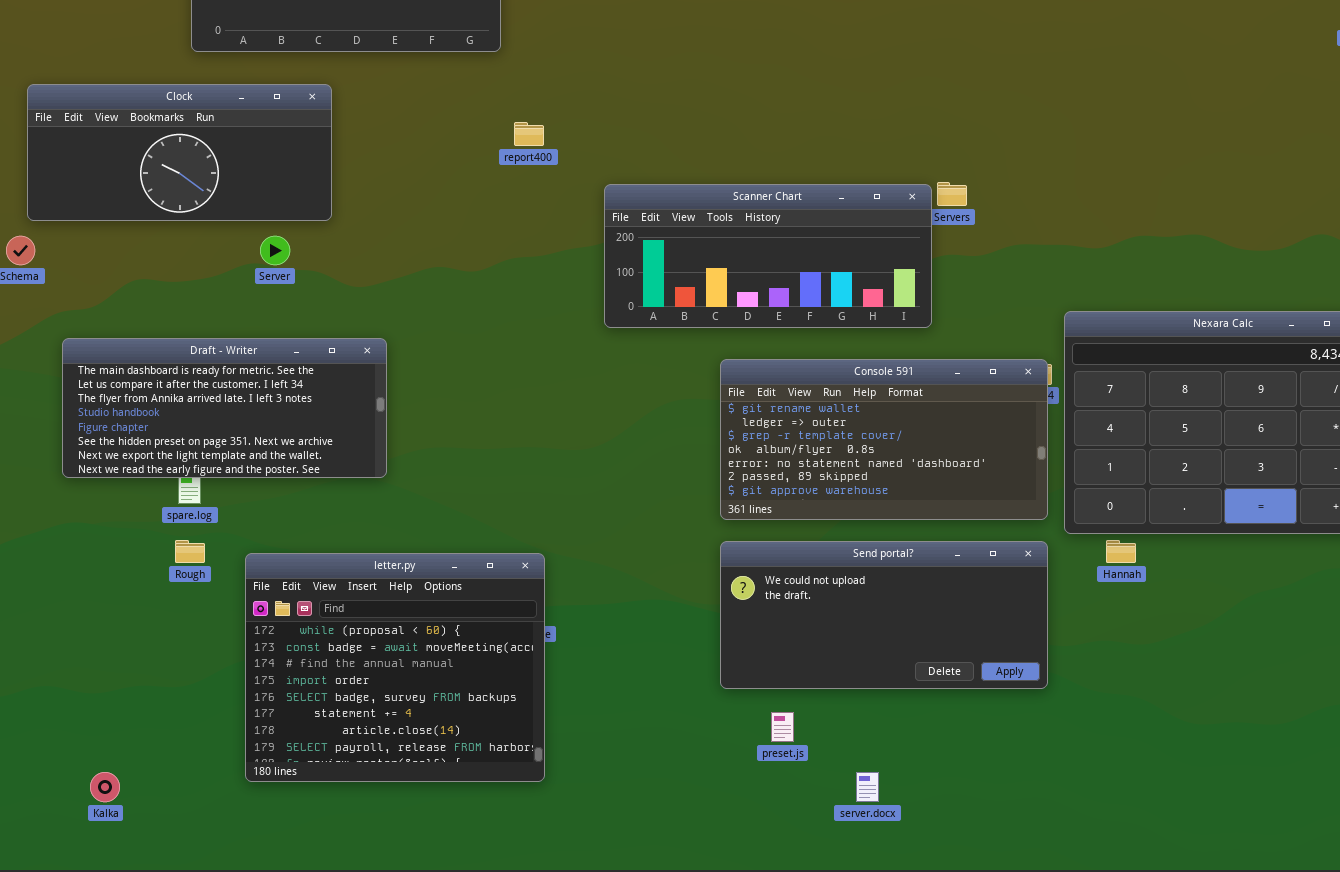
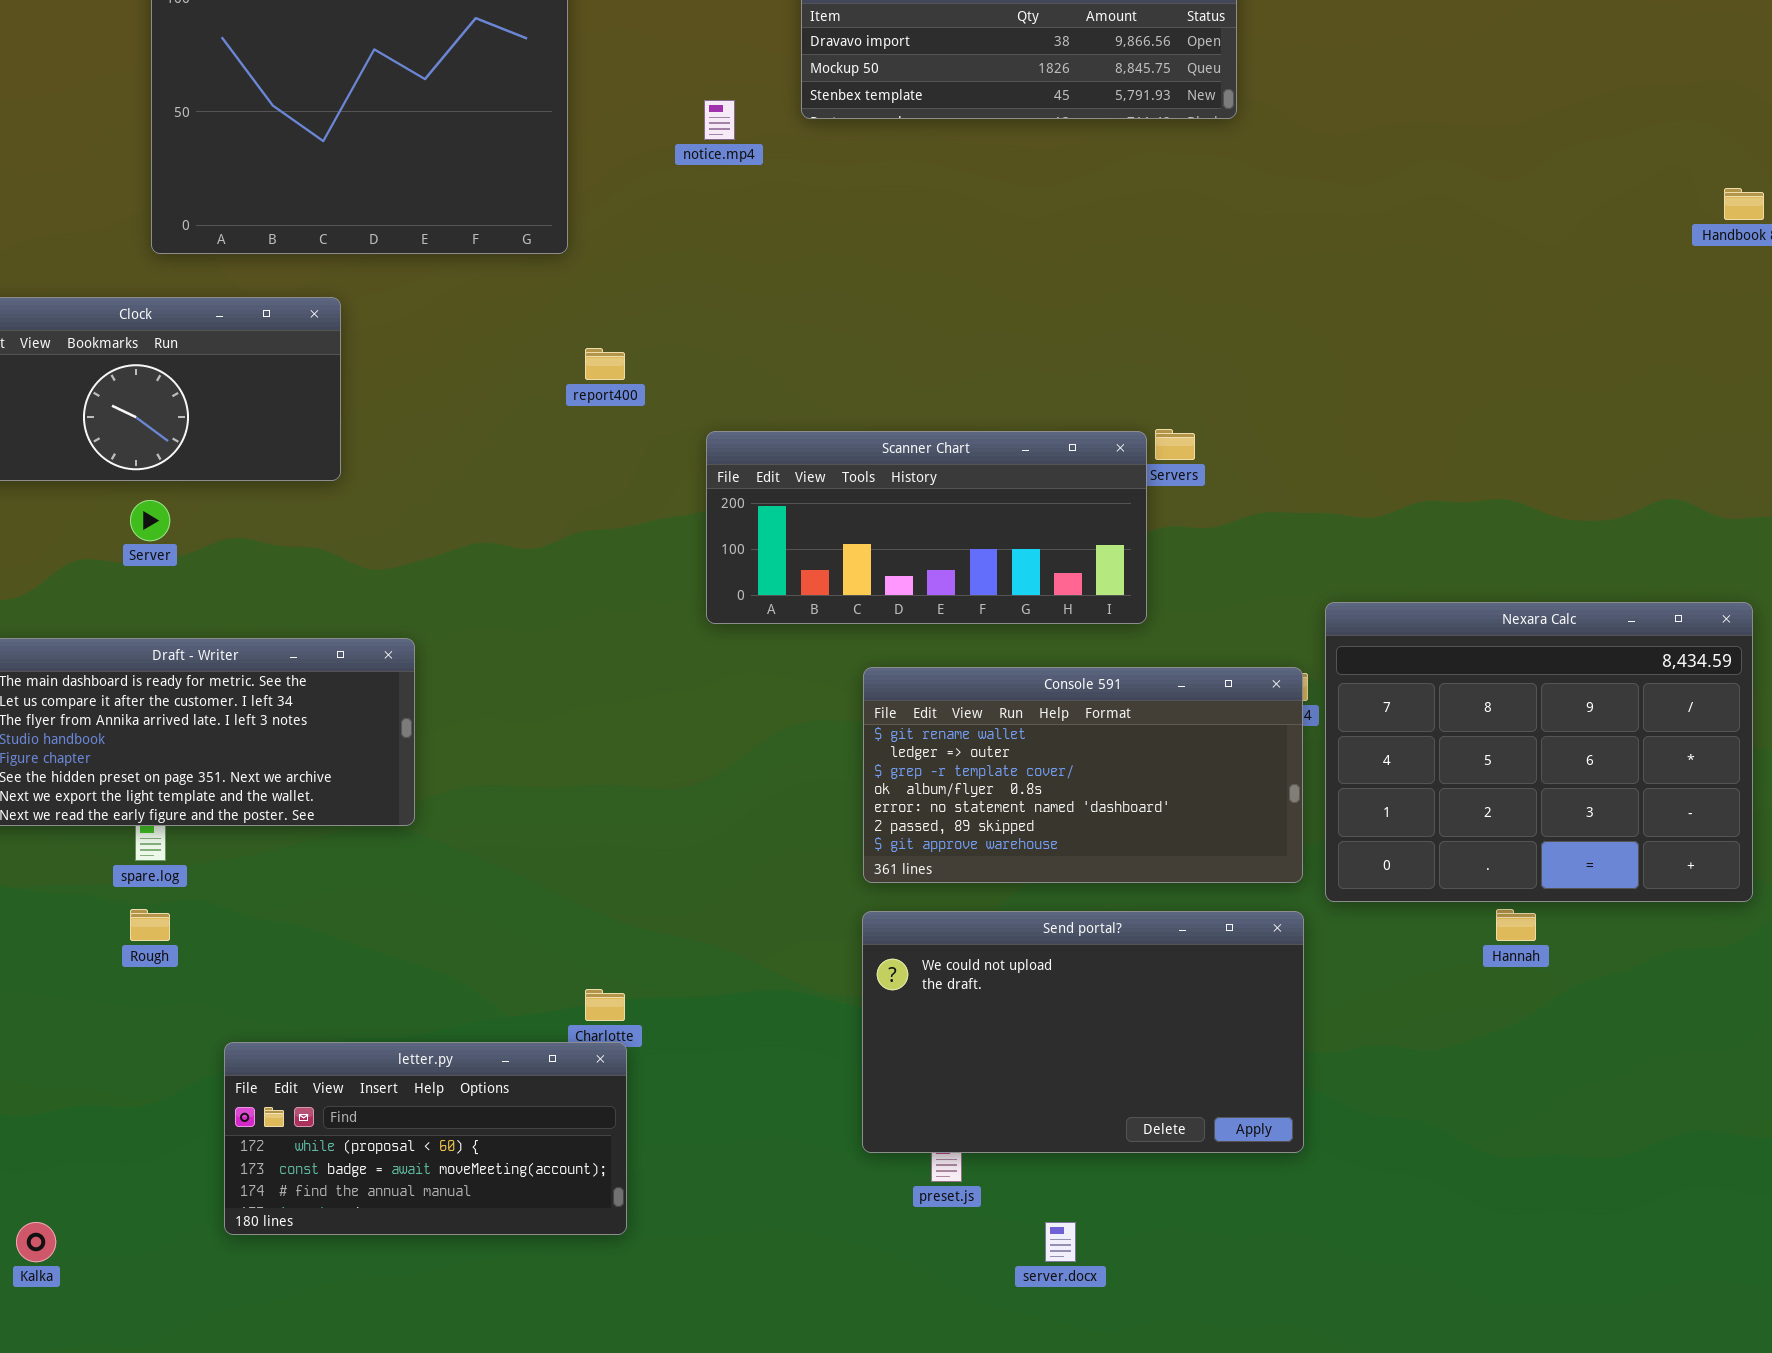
Server: [260,236,290,265] -> [130,500,170,541], moved
Hannah: [1106,540,1136,563] -> [1496,909,1536,941], moved
Send portal?: [720,541,1048,689] -> [862,911,1304,1153], resized
letter.py: [245,553,545,782] -> [224,1042,627,1235], resized

